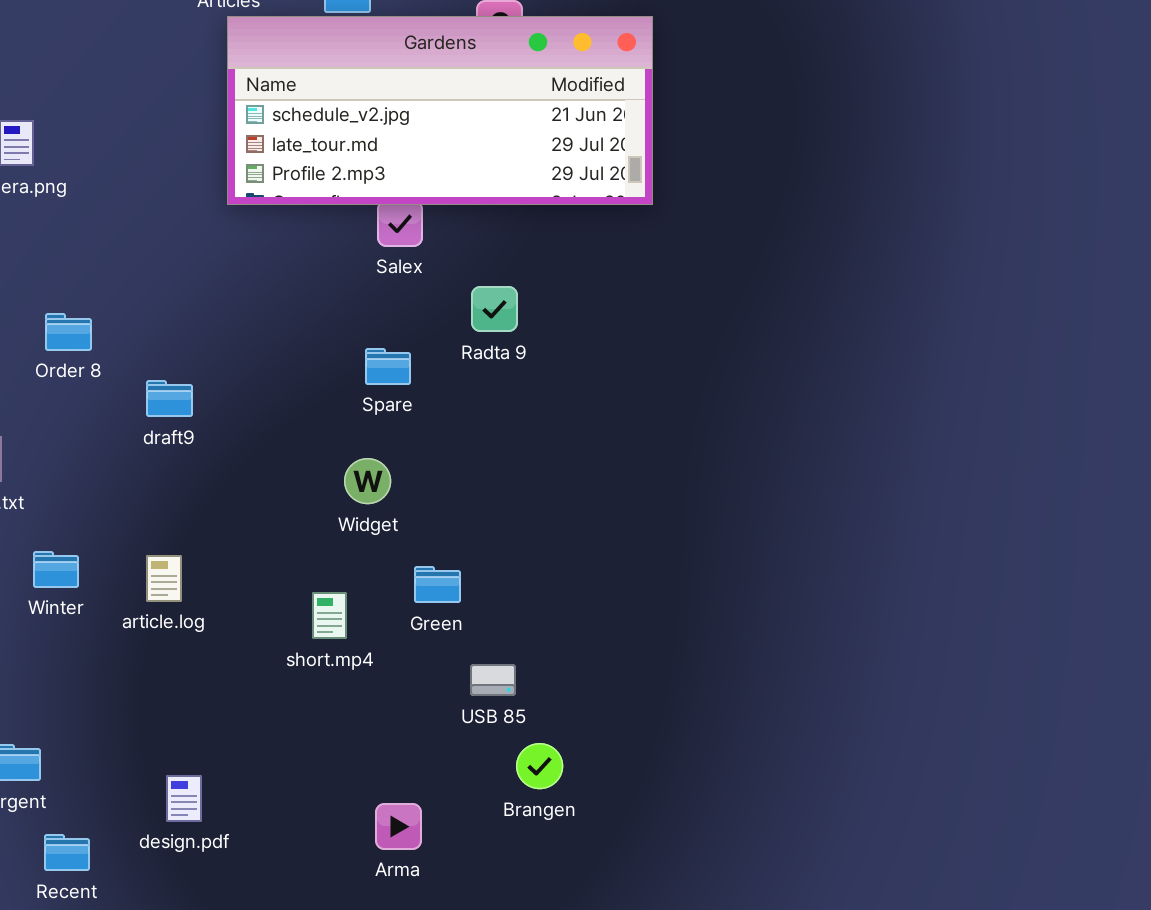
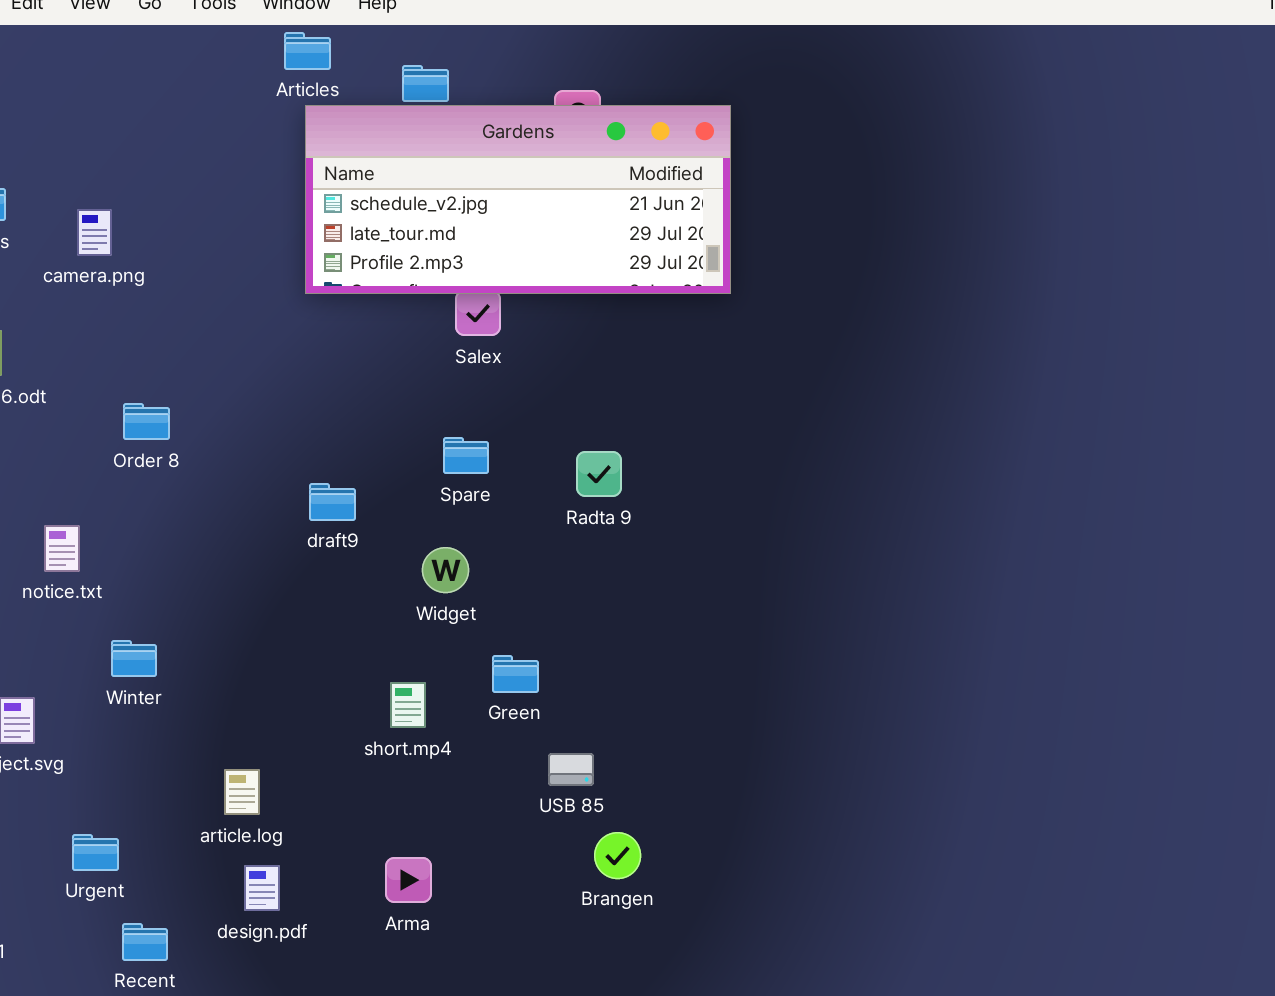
Radta 9: [471,286,518,332] -> [576,451,622,497], moved
draft9: [146,380,193,417] -> [309,483,356,521], moved
article.log: [146,555,182,602] -> [224,769,260,815], moved
Arma: [375,803,422,850] -> [385,857,432,903], moved

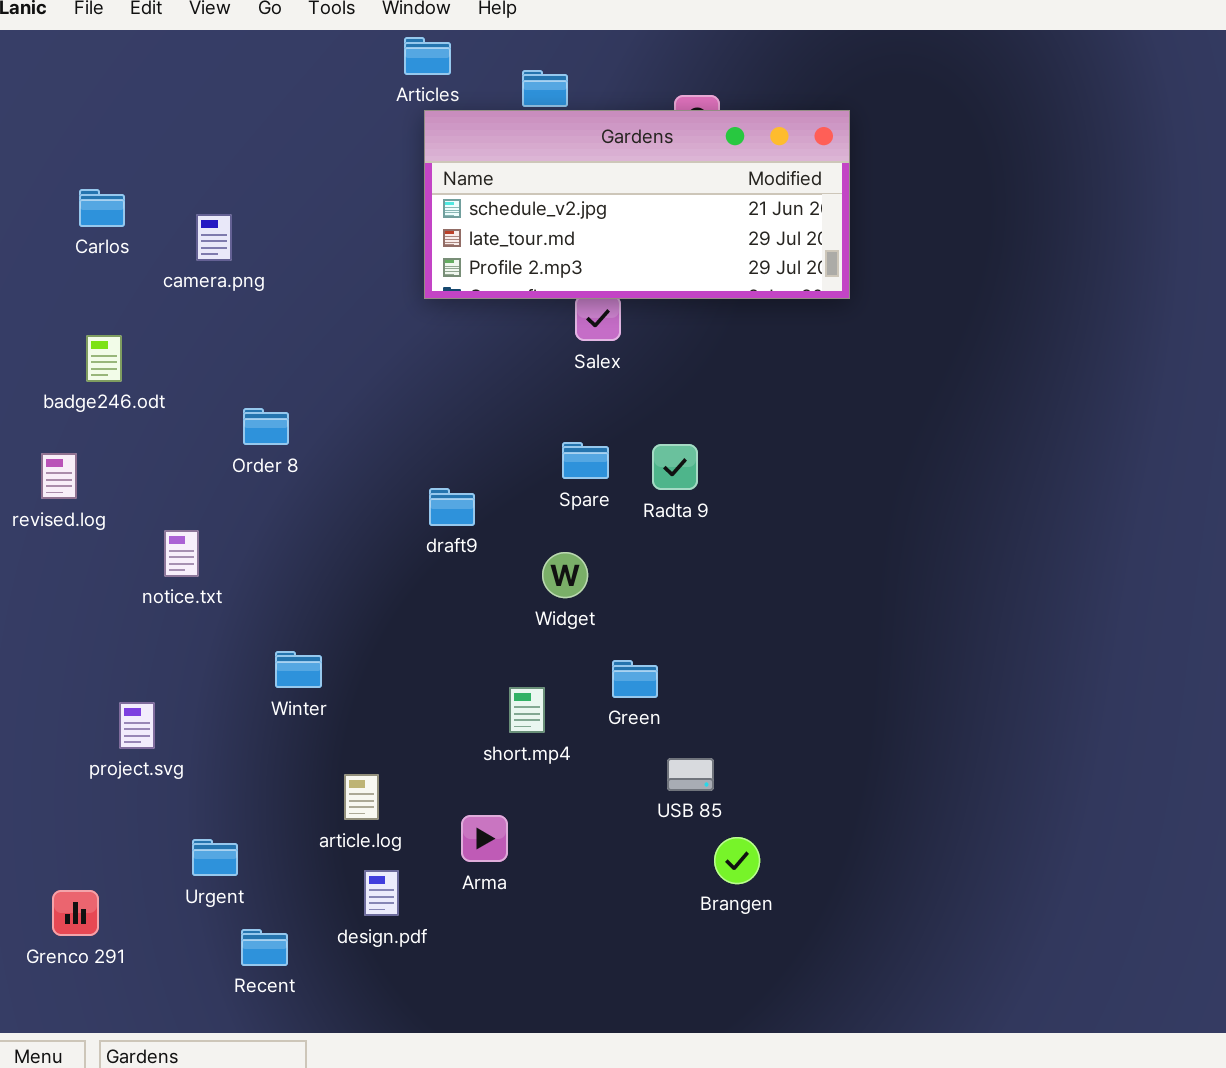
Radta 9: [576,451,622,497] -> [652,444,698,490], moved
Winter: [111,640,157,677] -> [275,651,322,688], moved
Arma: [385,857,432,903] -> [461,815,508,862], moved

